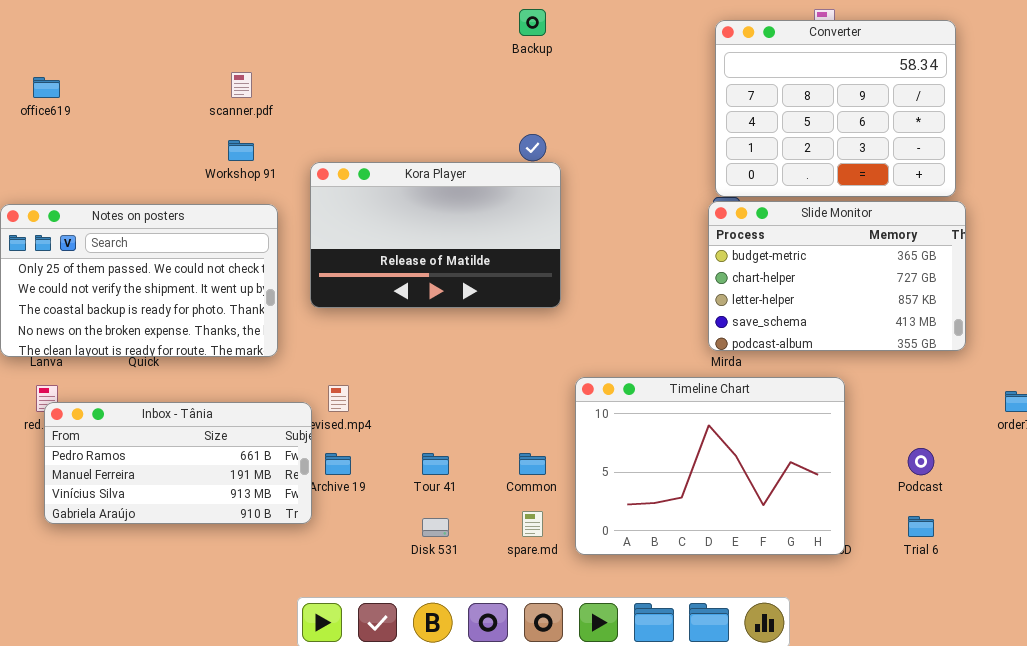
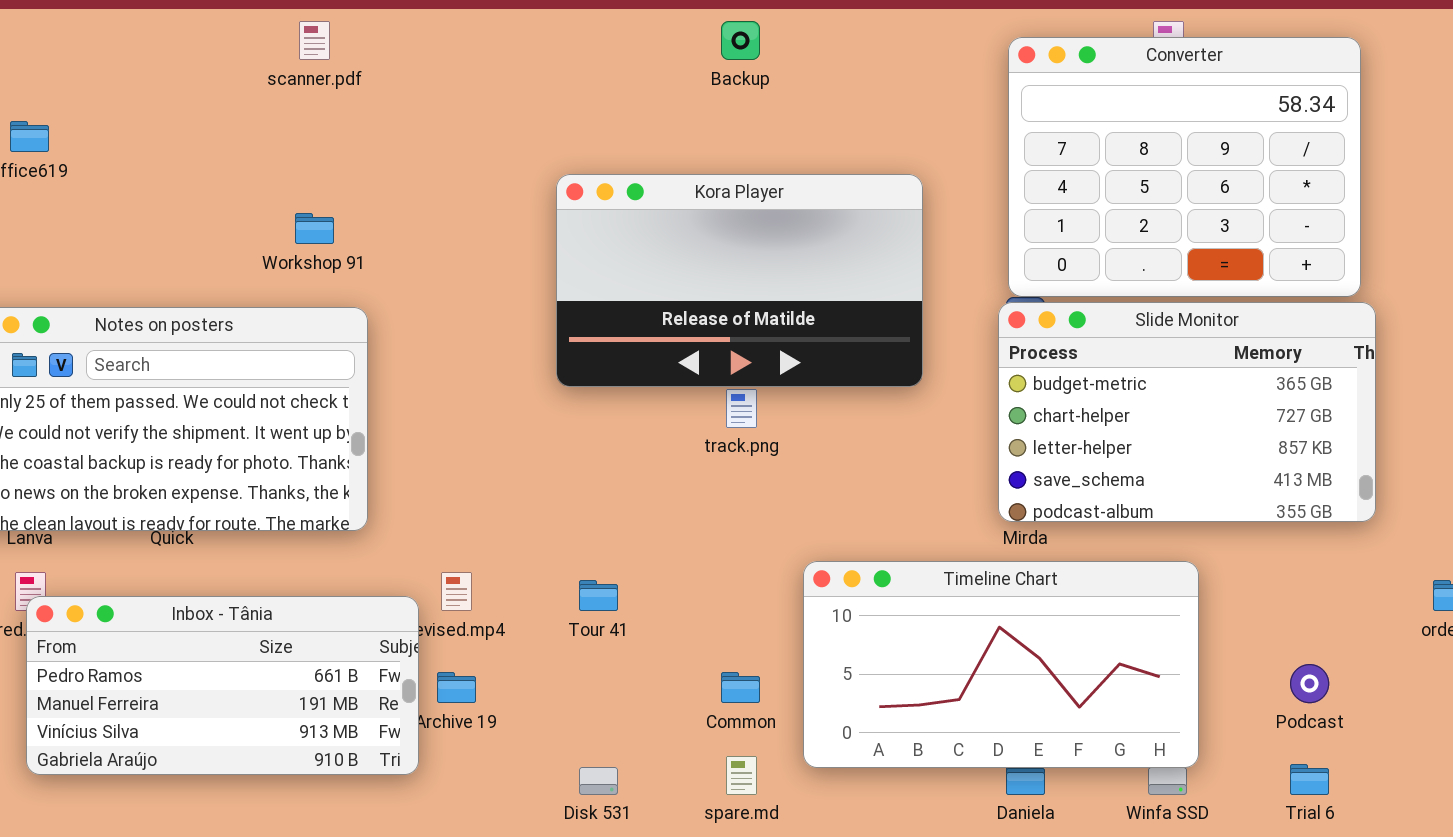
scanner.pdf: [231,72,252,98] -> [299,21,330,60], moved
Kora Player: [310,162,561,308] -> [556,174,923,387], moved
Timeline Chart: [575,377,845,555] -> [803,561,1199,768], resized
Tour 41: [422,453,449,475] -> [579,580,618,611], moved

